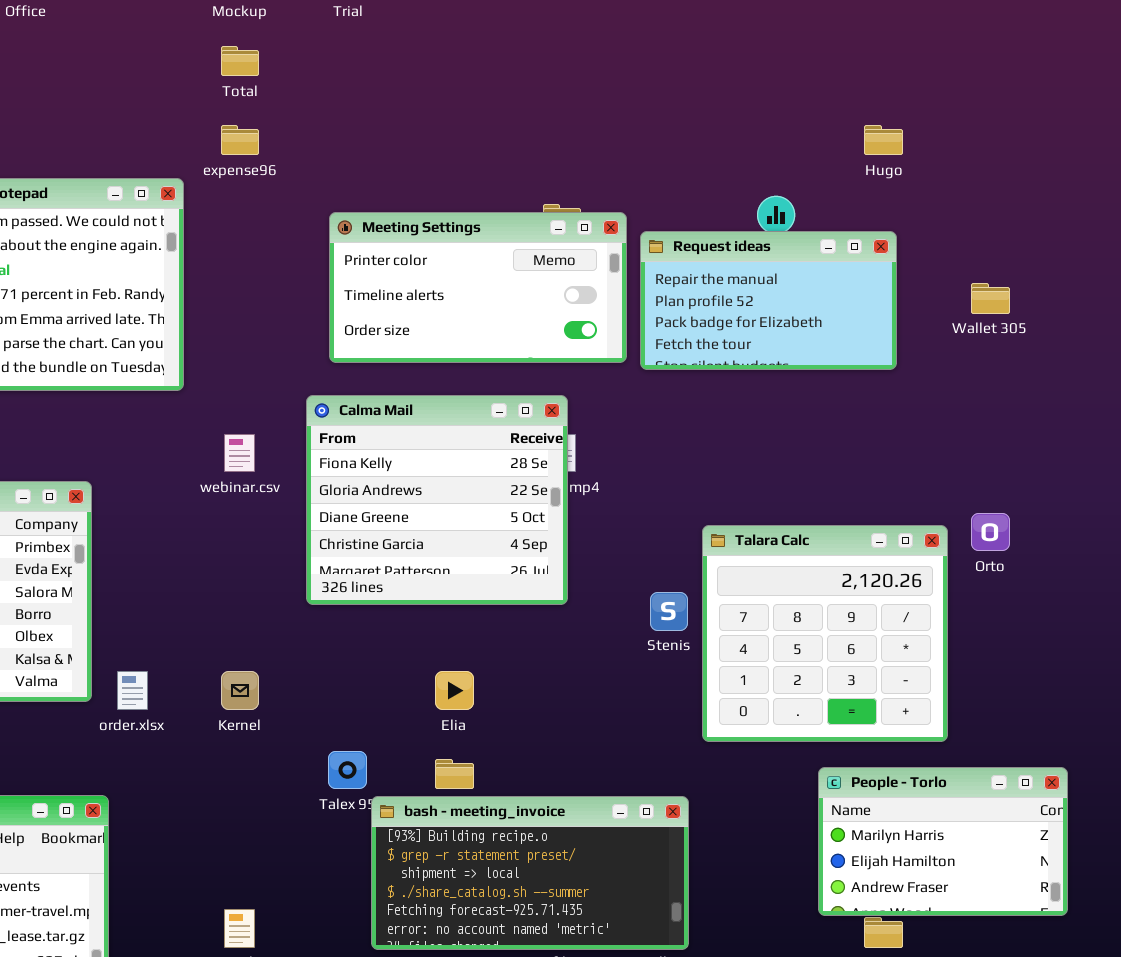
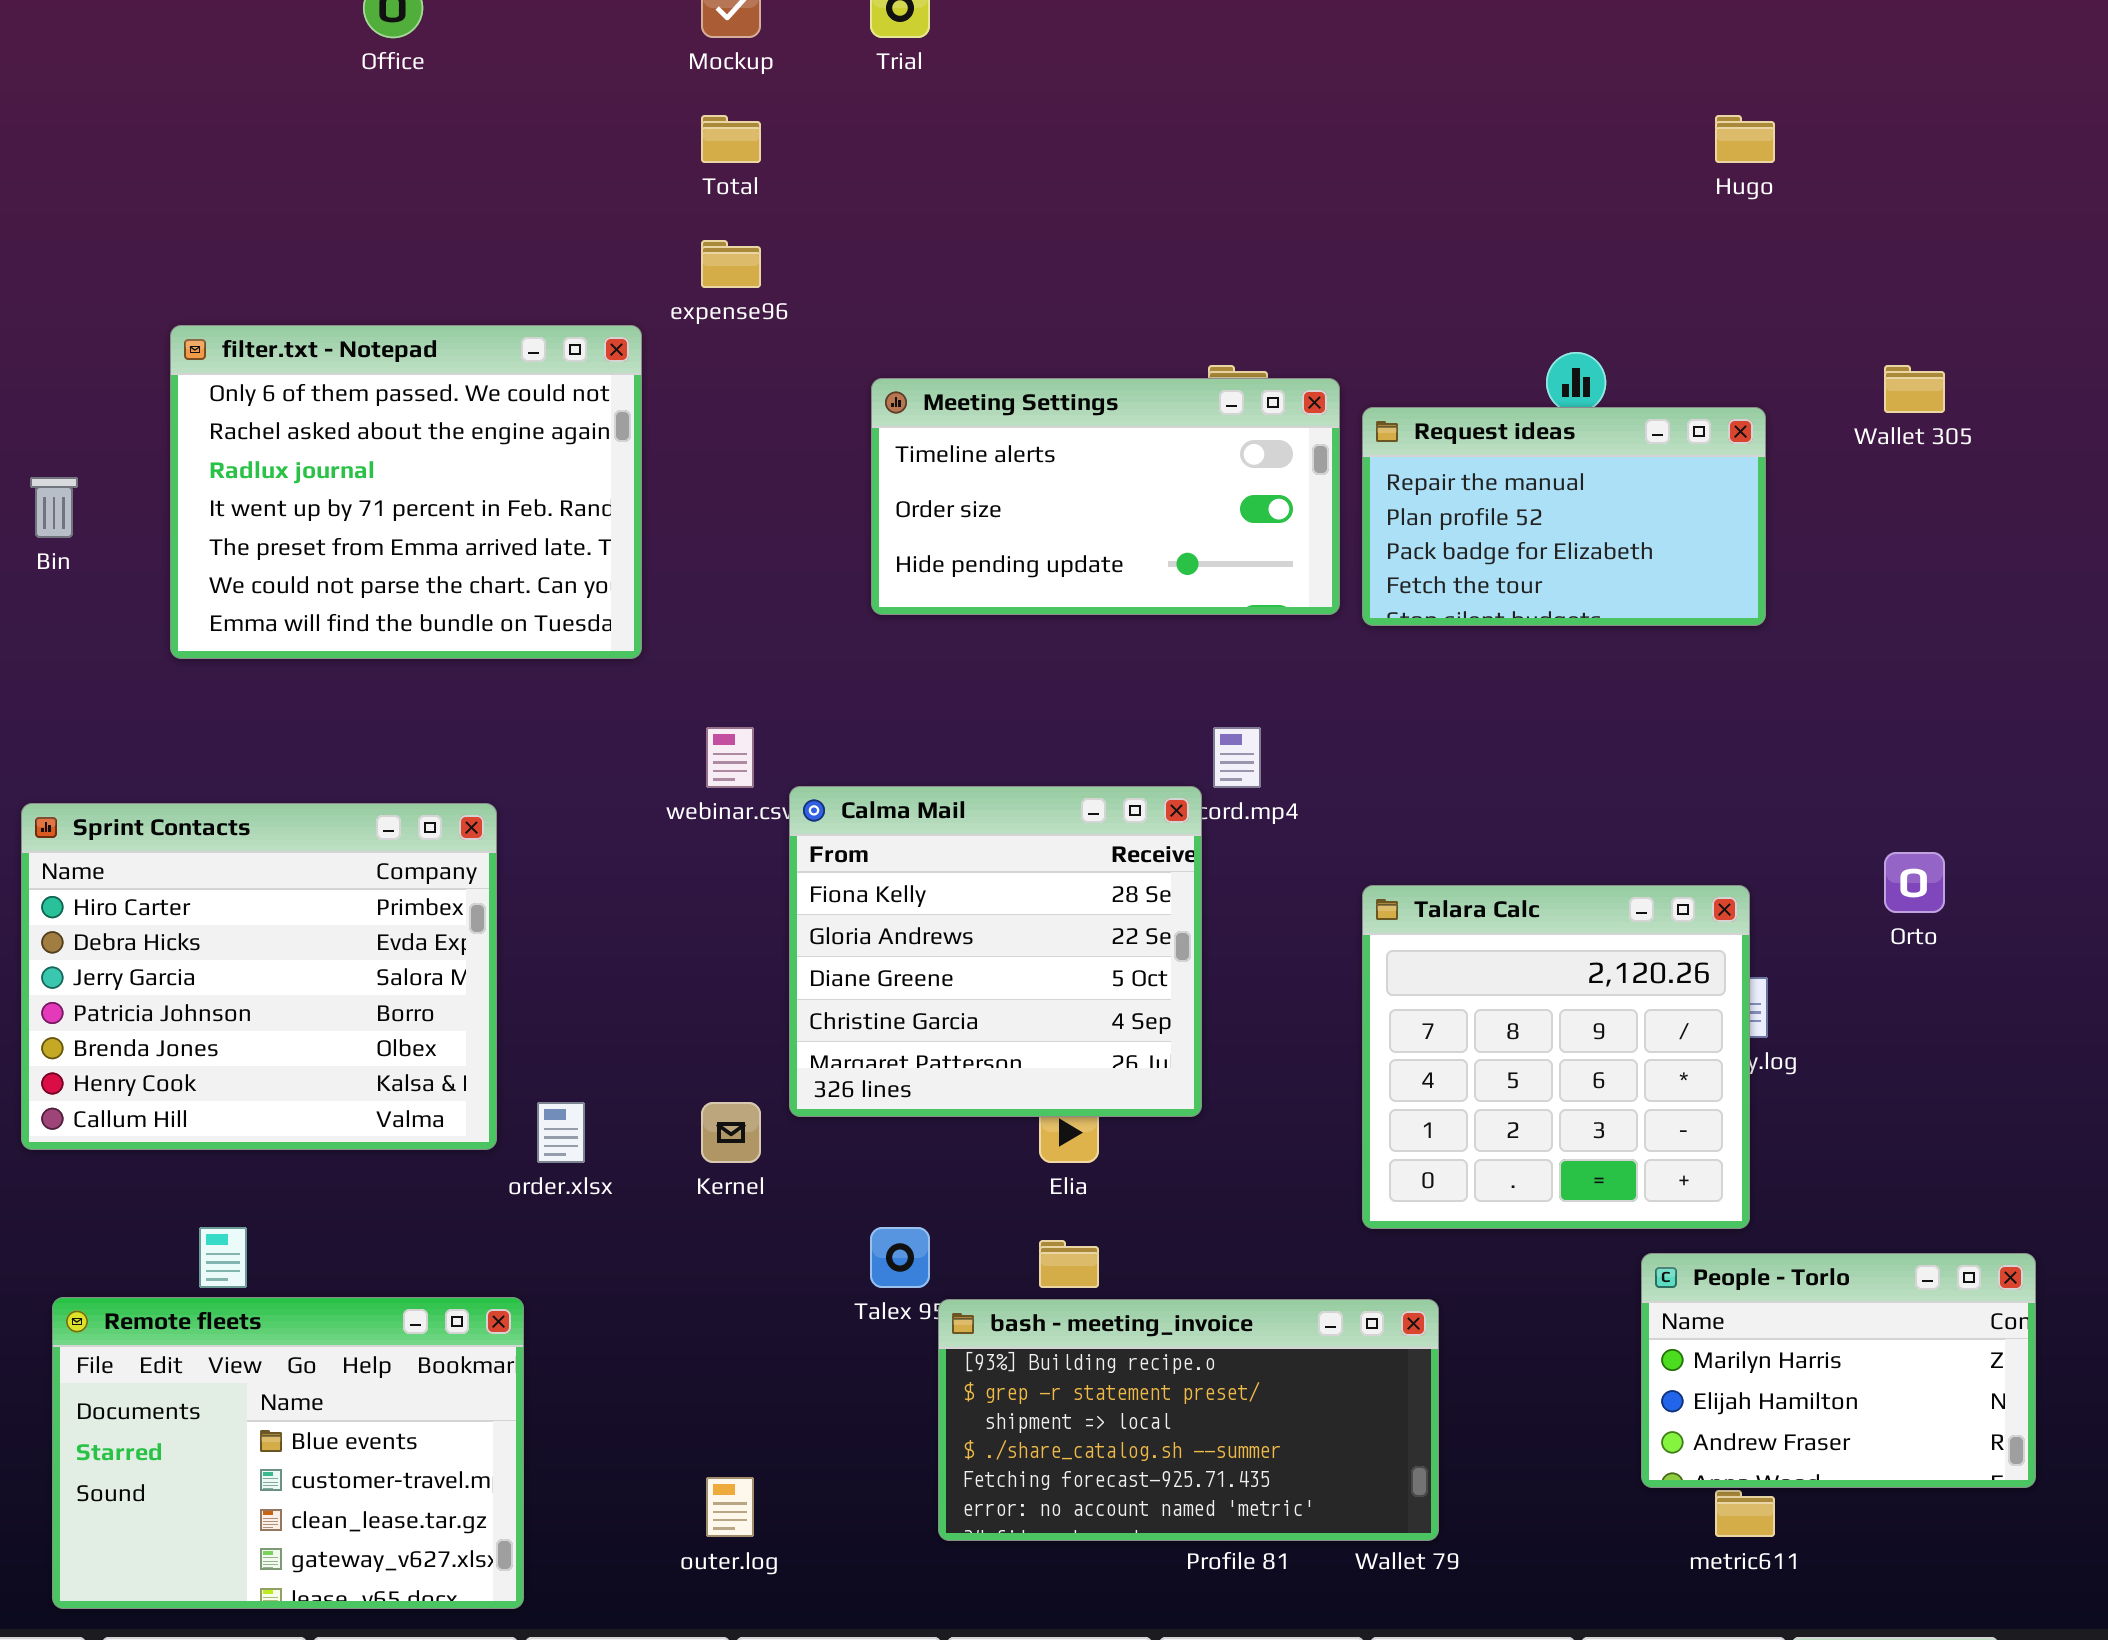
Hugo: [864,125,903,155] -> [1715,115,1775,163], moved
Meeting Settings: [329,212,627,363] -> [871,378,1340,615], scrolled down 1 row
Wallet 305: [971,283,1010,314] -> [1884,365,1945,413], moved
Calma Mail: [306,395,568,605] -> [789,786,1202,1117], moved
Talara Calc: [702,525,948,742] -> [1362,885,1750,1229], moved

